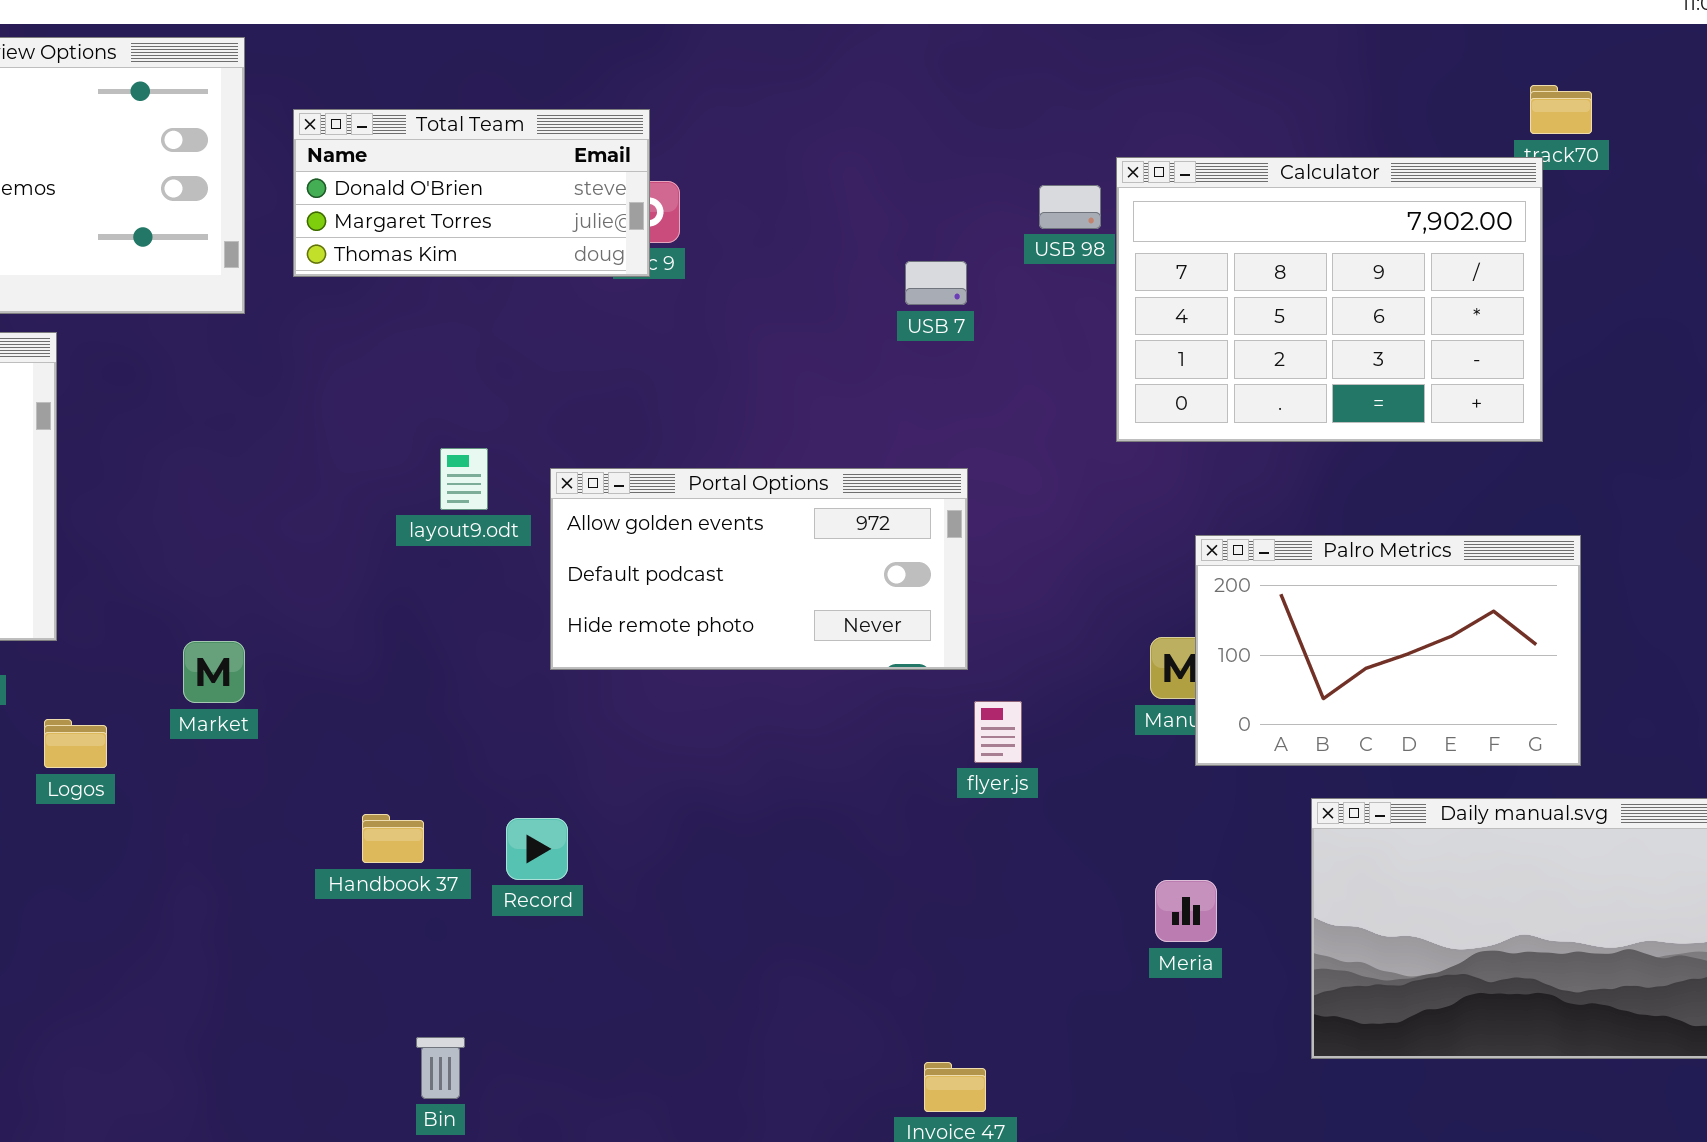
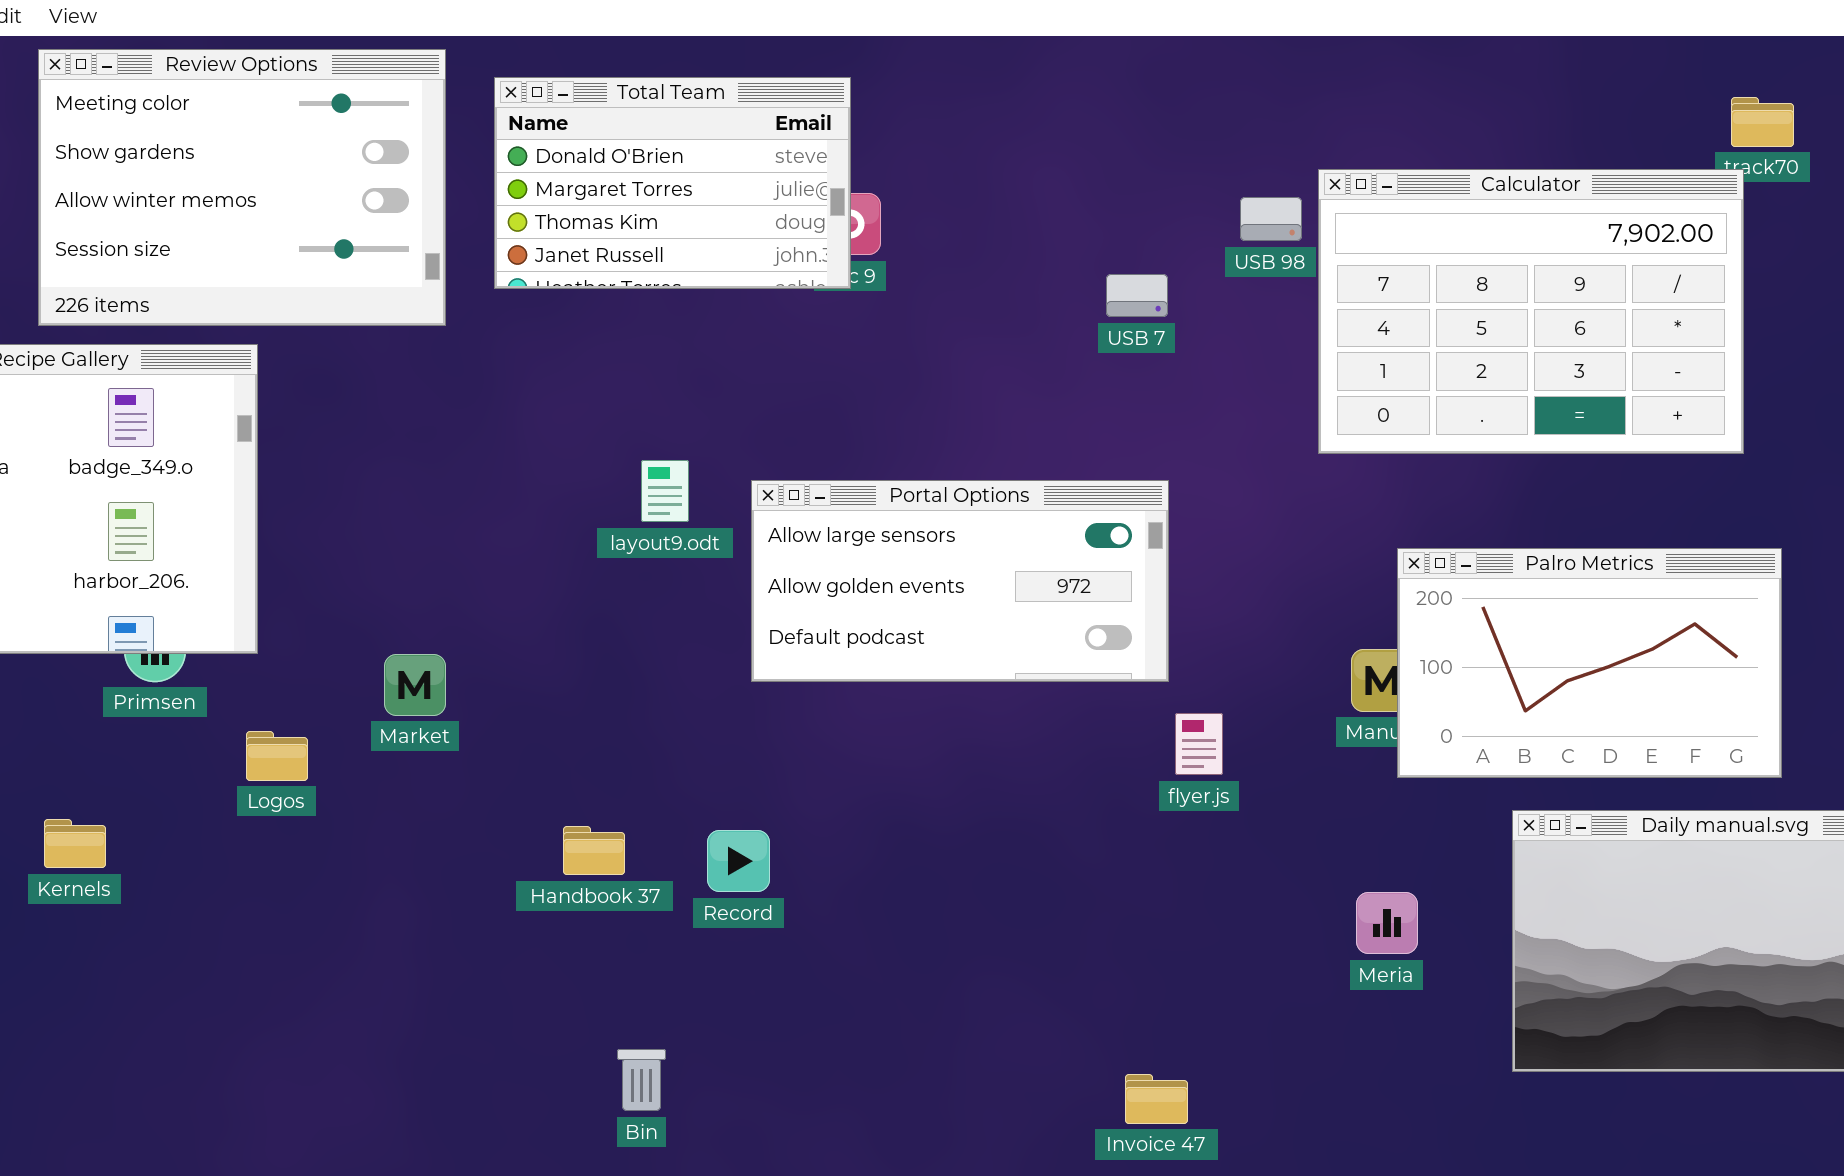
Total Team: [293,109,650,277] -> [494,77,851,289], resized
Portal Options: [550,468,968,670] -> [751,480,1169,682], scrolled up 1 row

